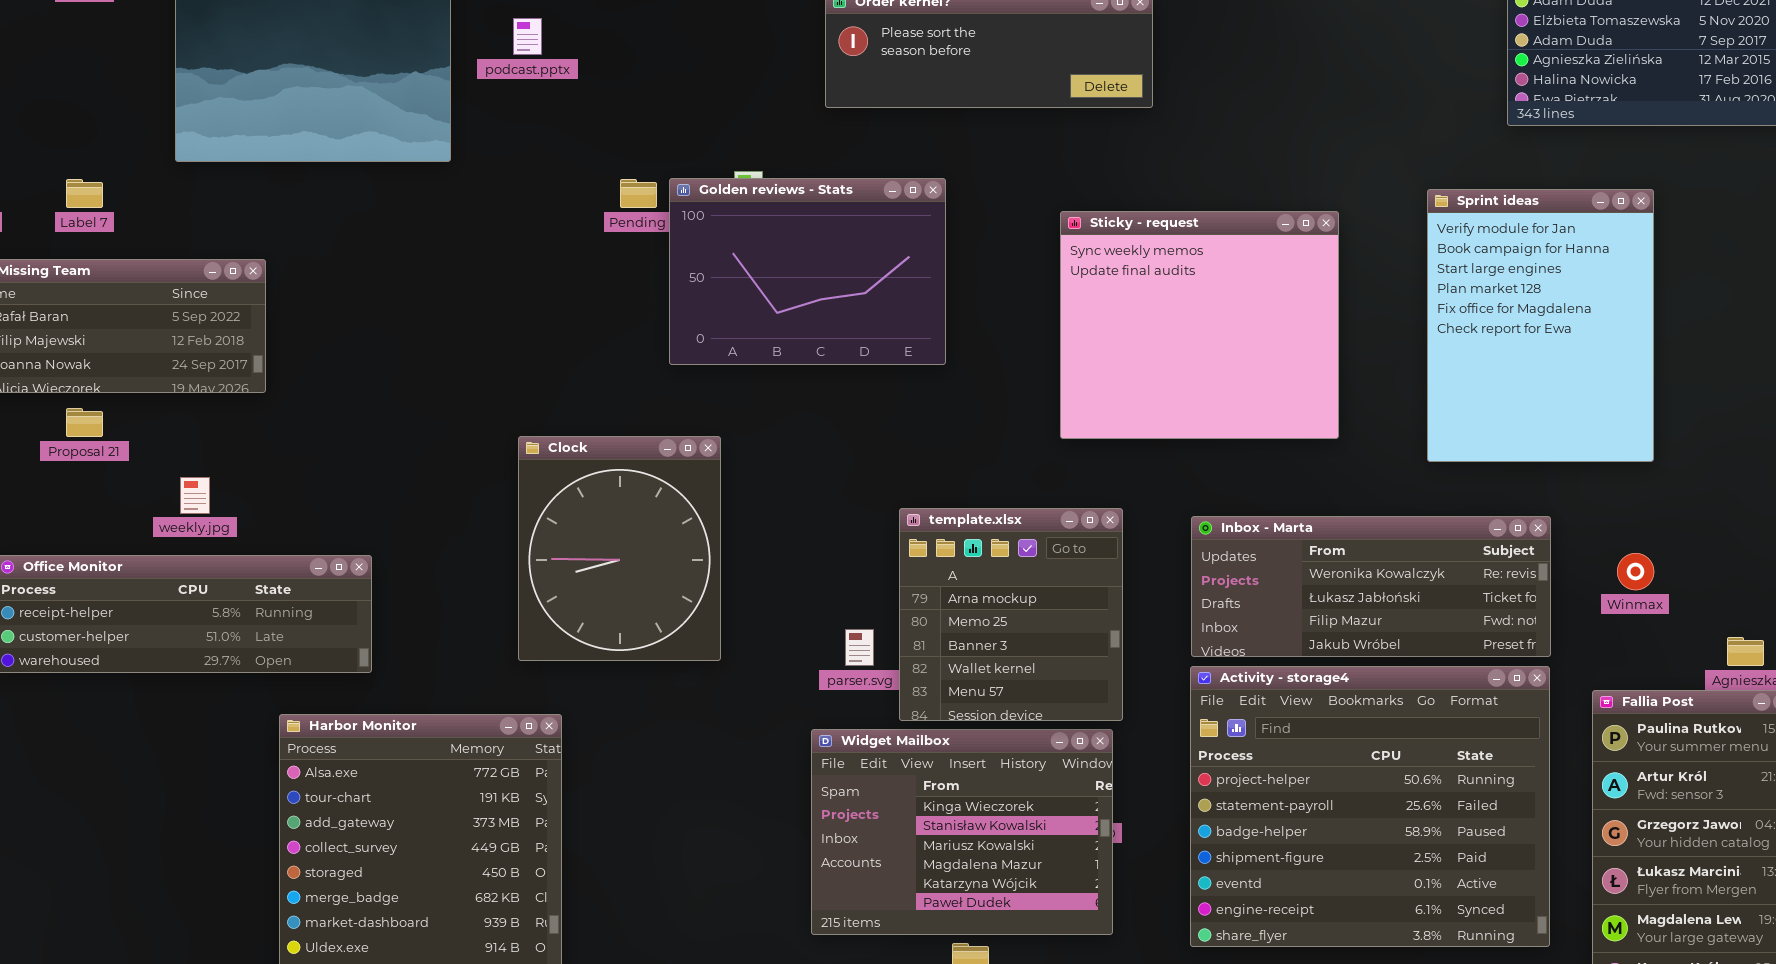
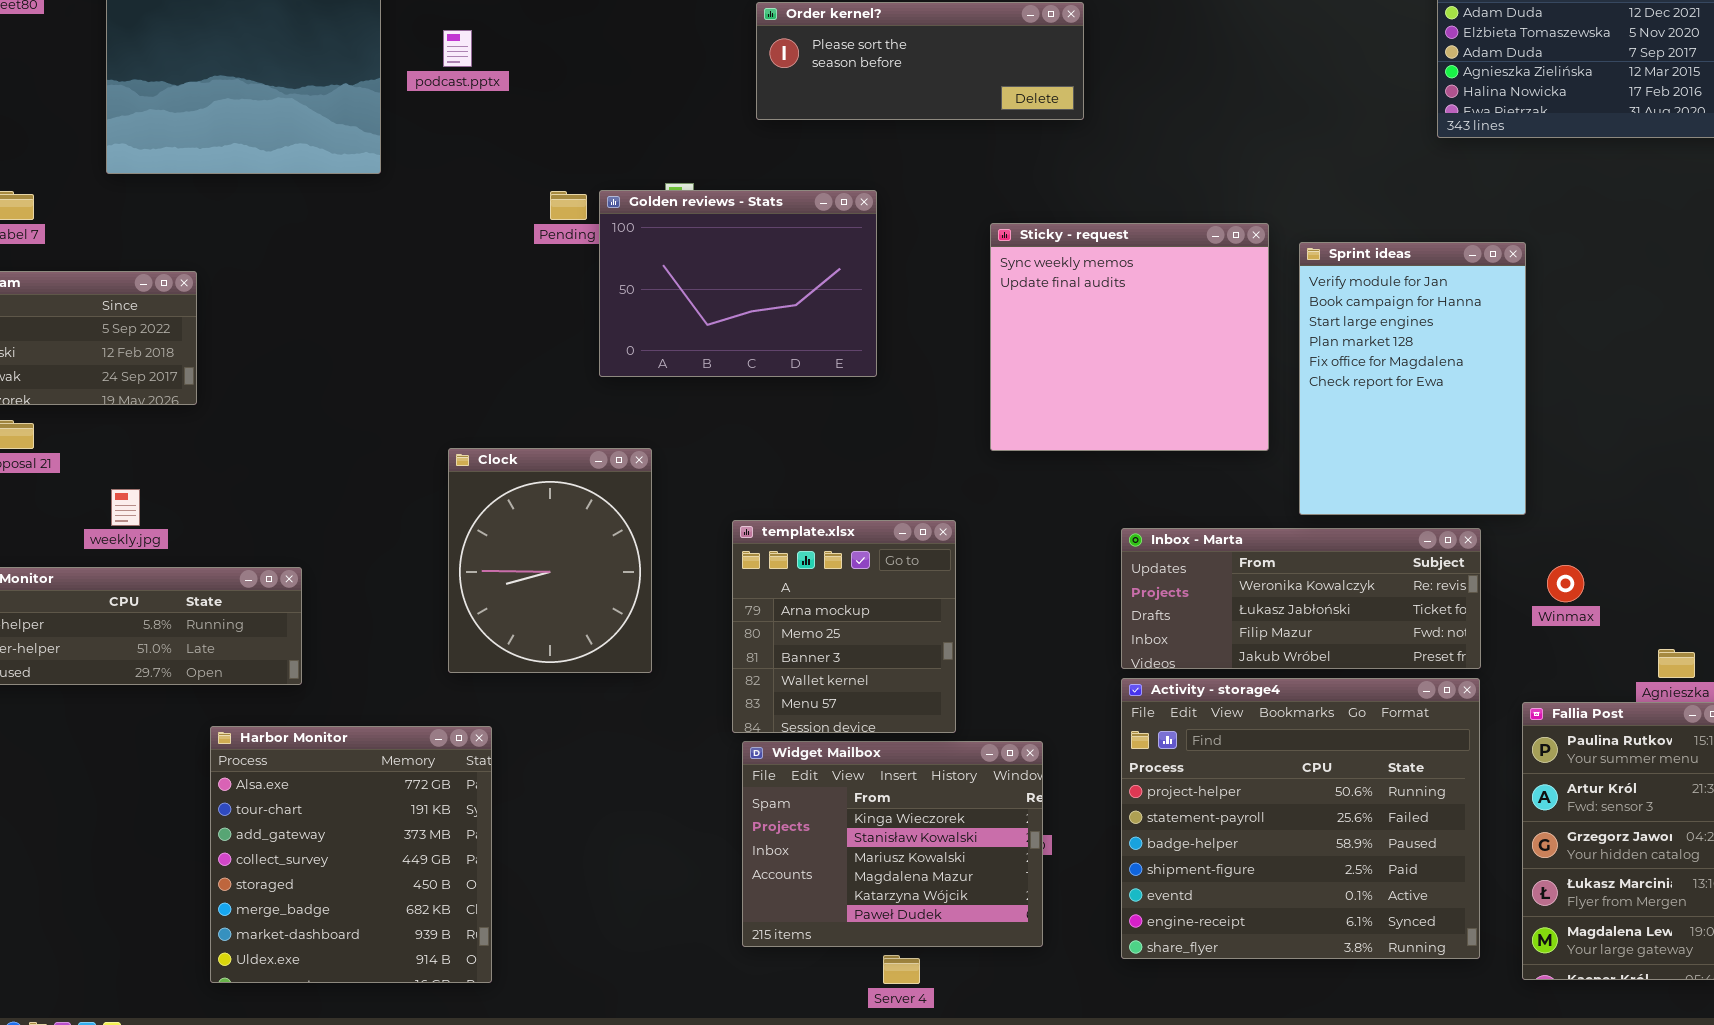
Sprint ideas: [1427,189,1654,462] -> [1299,242,1526,515], moved
template.xlsx: [899,508,1123,721] -> [732,520,956,733], moved

